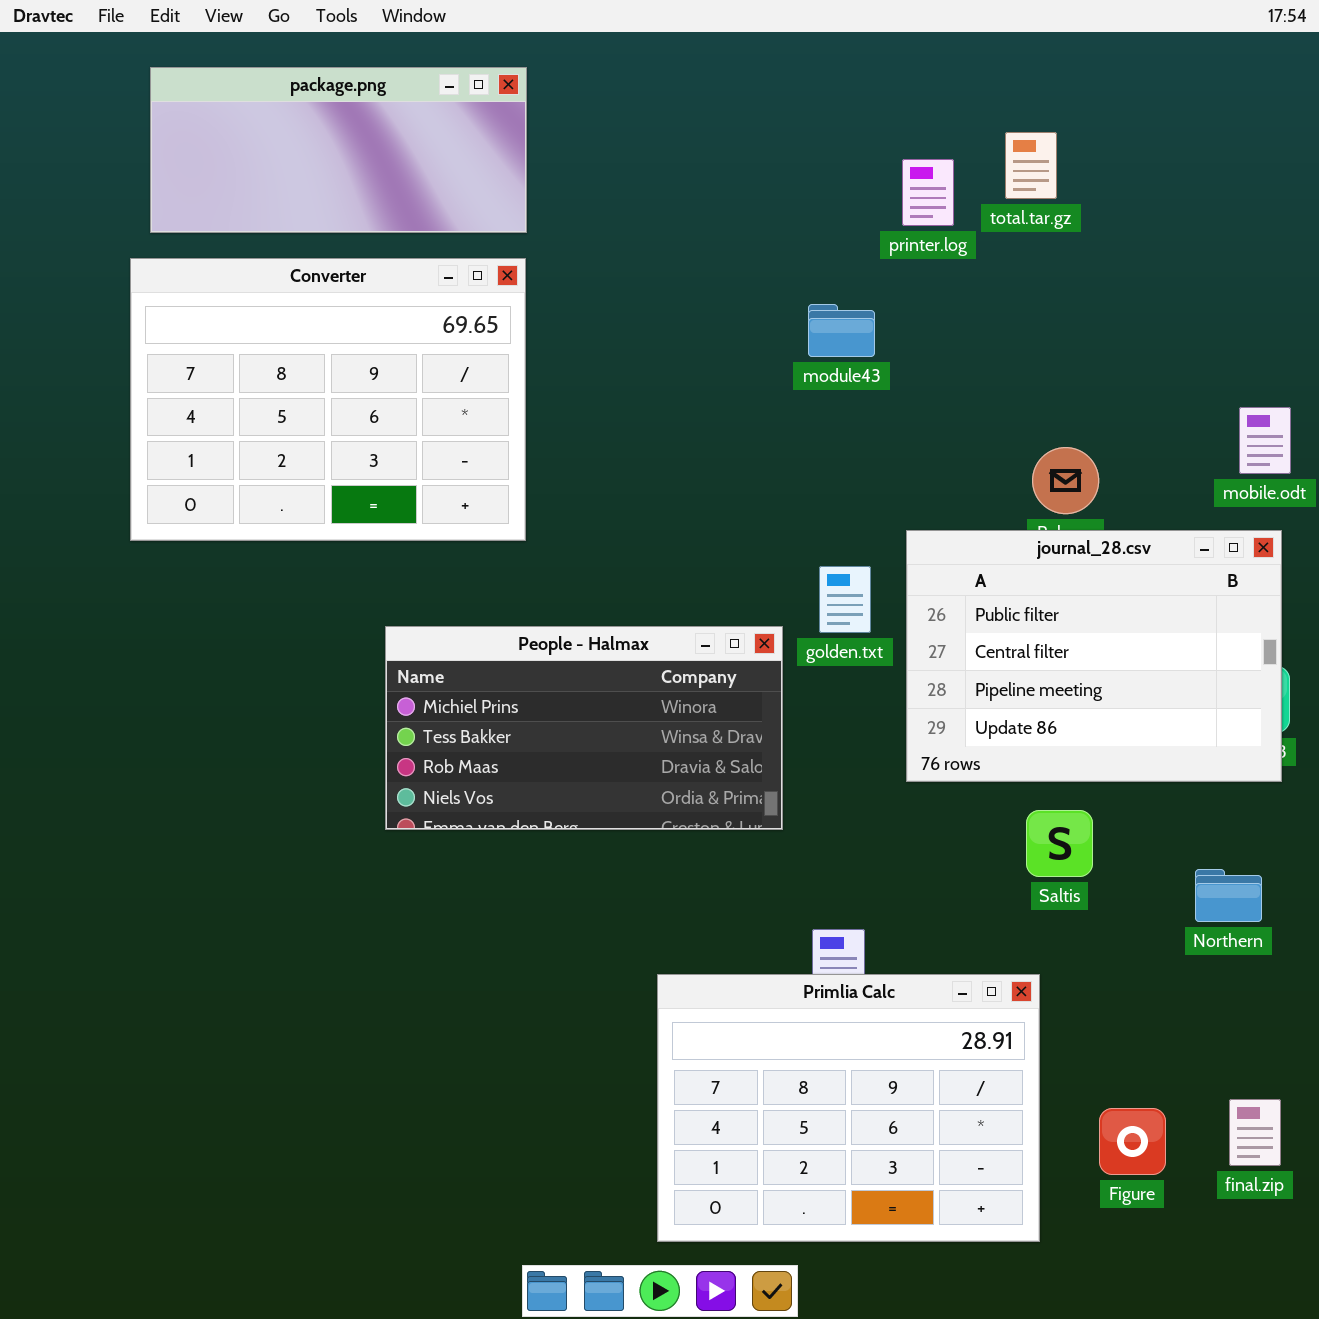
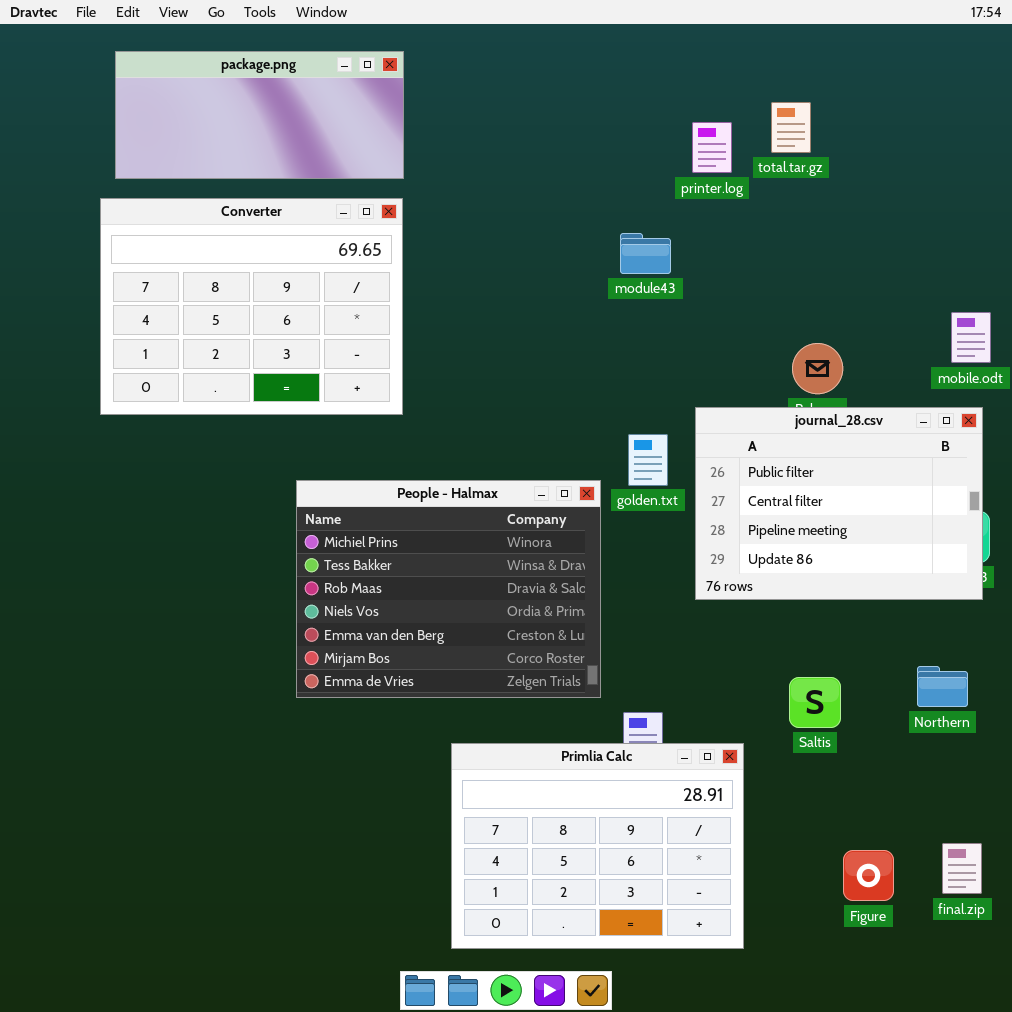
People - Halmax: [385,626,783,830] -> [296,480,601,698], resized
Saltis: [1026,810,1093,877] -> [789,677,841,728], moved
Primlia Calc: [657,974,1040,1242] -> [451,743,744,949], moved

